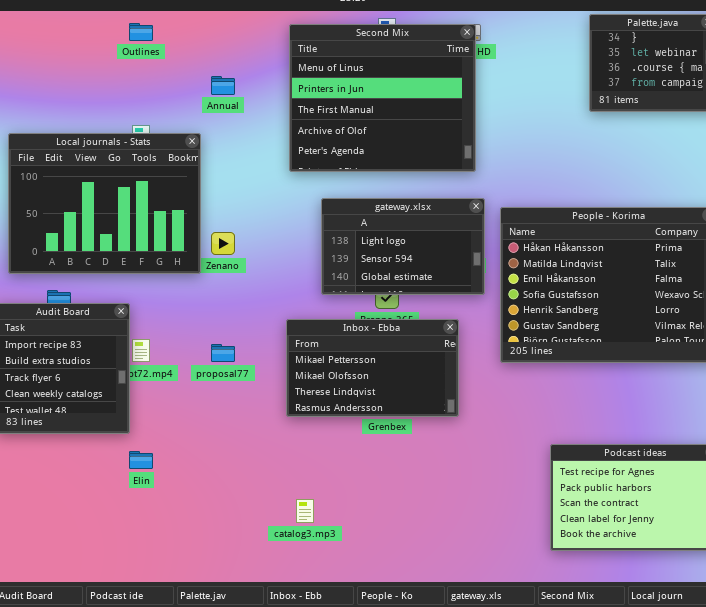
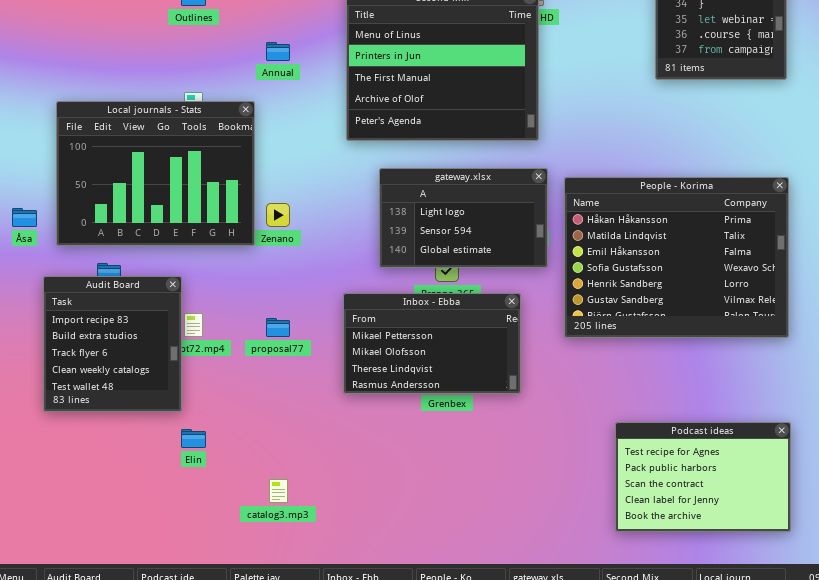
catalog3.mp3: [296,499,314,523] -> [269,479,288,503], moved

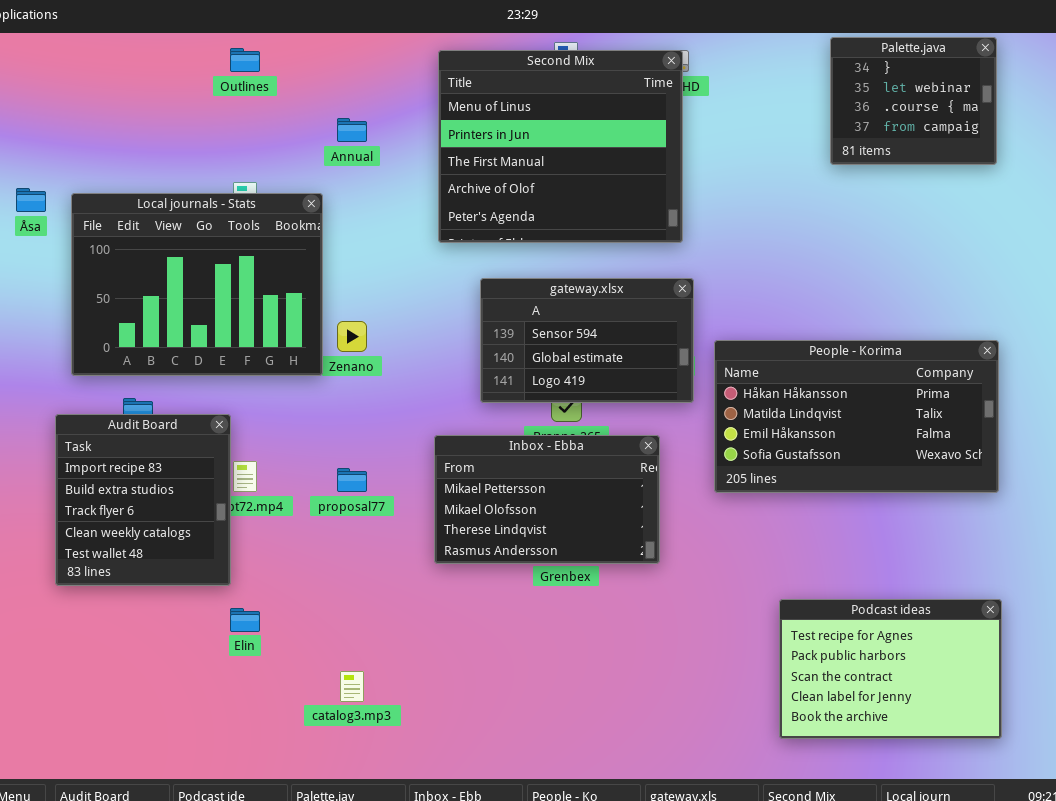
gateway.xlsx: [379,168,548,268] -> [480,278,694,403], scrolled down 1 row
People - Korima: [564,177,789,338] -> [714,340,999,493], resized
Åsa: [12,208,37,227] -> [16,188,46,212], moved

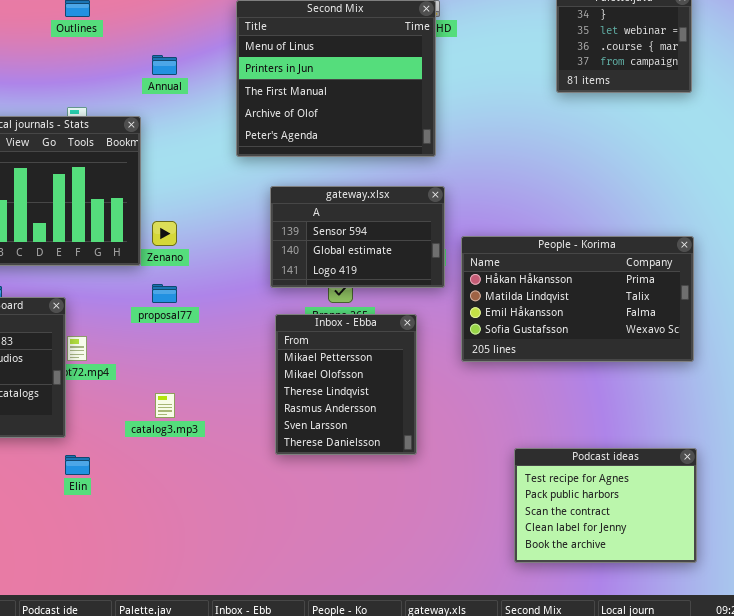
Inbox - Ebba: [434,435,660,564] -> [275,314,417,455], resized
proposal77: [337,468,367,492] -> [152,284,177,303], moved
catalog3.mp3: [340,671,364,702] -> [155,393,175,418], moved

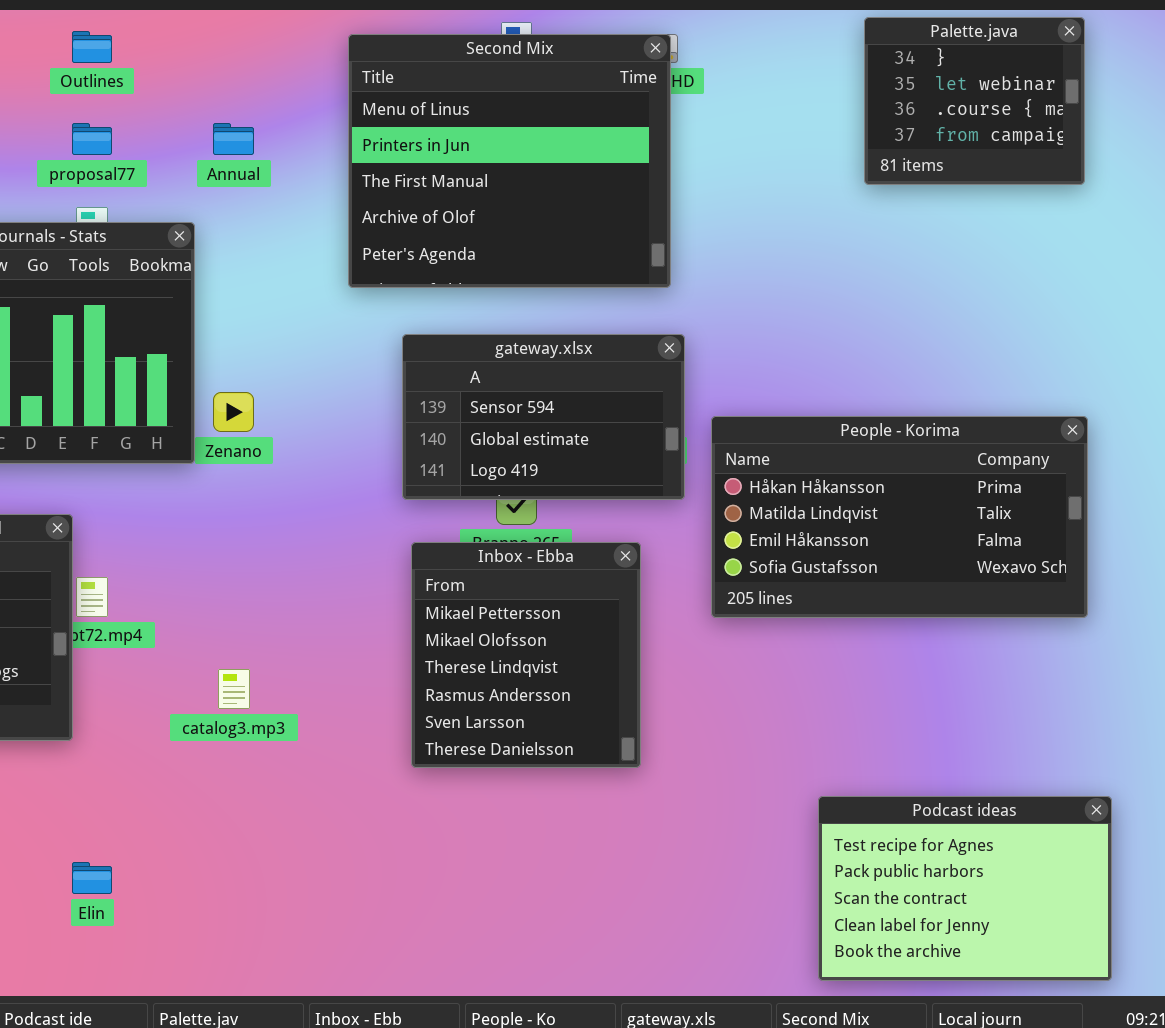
proposal77: [152,284,177,303] -> [72,123,112,155], moved
Podcast ideas: [514,448,697,563] -> [818,796,1112,981], moved
Elin: [65,455,90,475] -> [72,862,112,894], moved

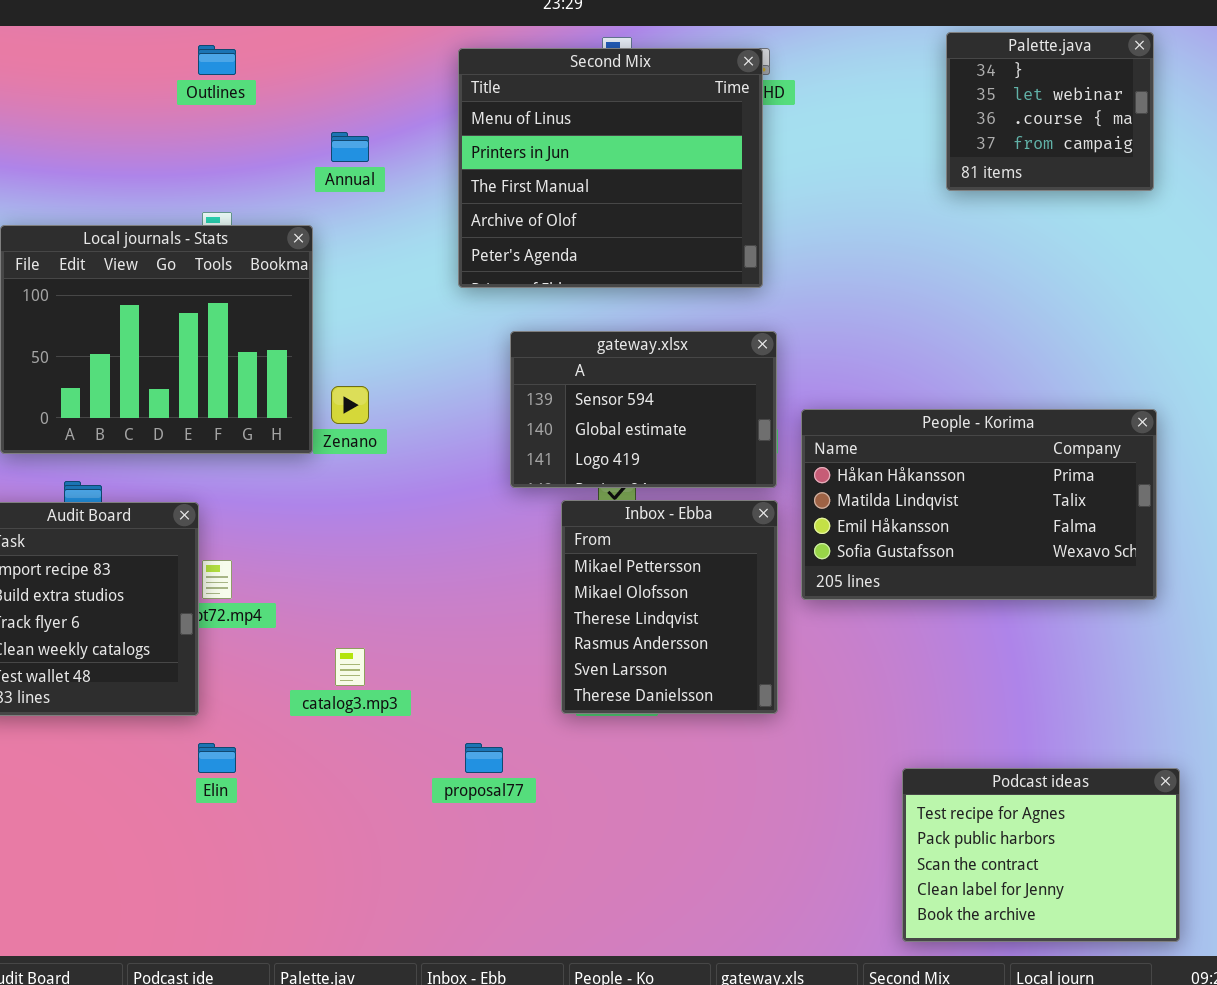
proposal77: [72,123,112,155] -> [465,743,503,773], moved
Inbox - Ebba: [411,542,641,768] -> [561,500,778,714], moved
Elin: [72,862,112,894] -> [198,743,236,773], moved

